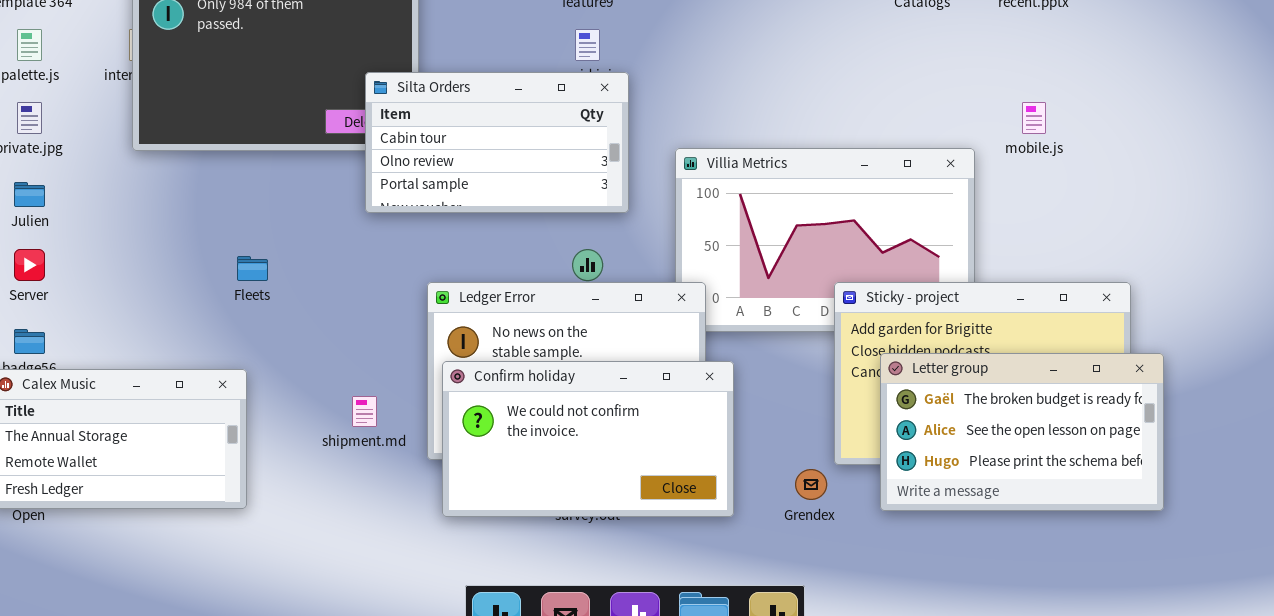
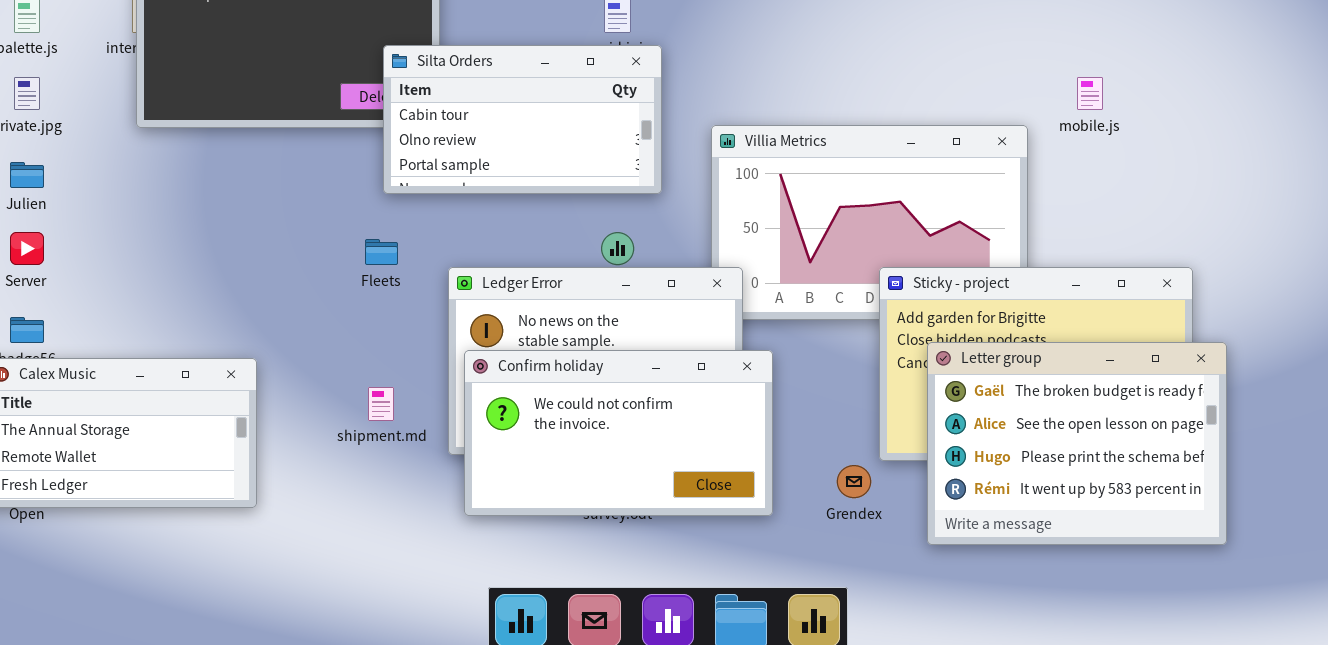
Fleets: [237,256,268,281] -> [365,239,398,265], moved
Letter group: [880,353,1164,511] -> [927,342,1227,545], resized

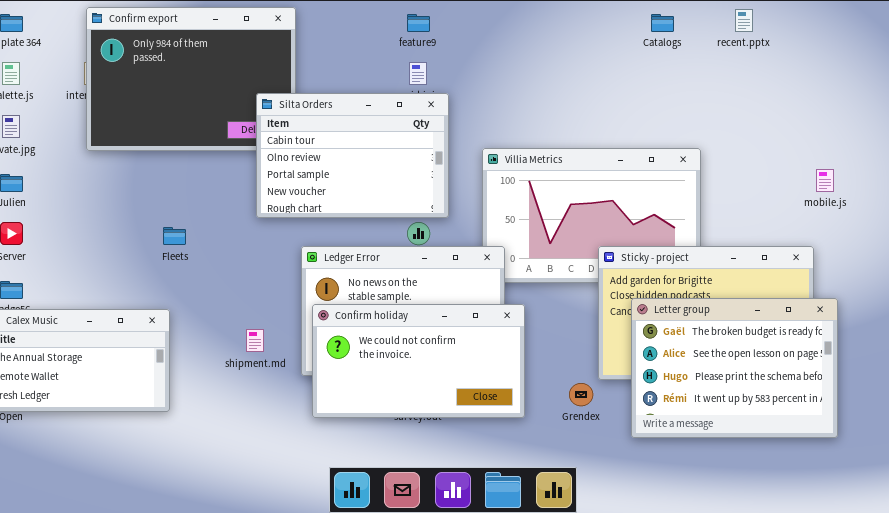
Silta Orders: [383,45,662,194] -> [256,93,449,218], resized
mobile.js: [1077,77,1103,110] -> [816,169,834,192], moved
Fleets: [365,239,398,265] -> [163,227,186,245], moved

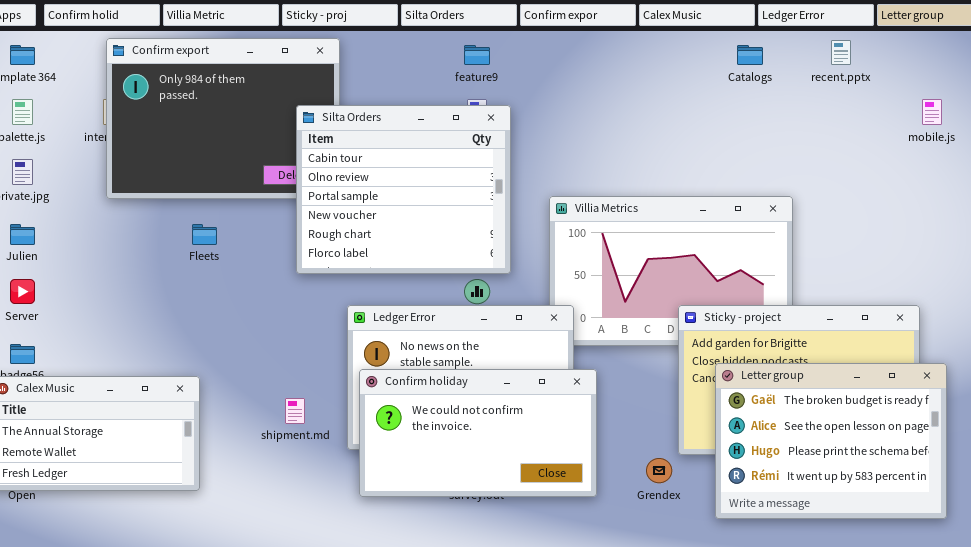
Silta Orders: [256,93,449,218] -> [296,105,511,274], resized
mobile.js: [816,169,834,192] -> [922,99,942,125], moved
Fleets: [163,227,186,245] -> [192,224,217,245], moved

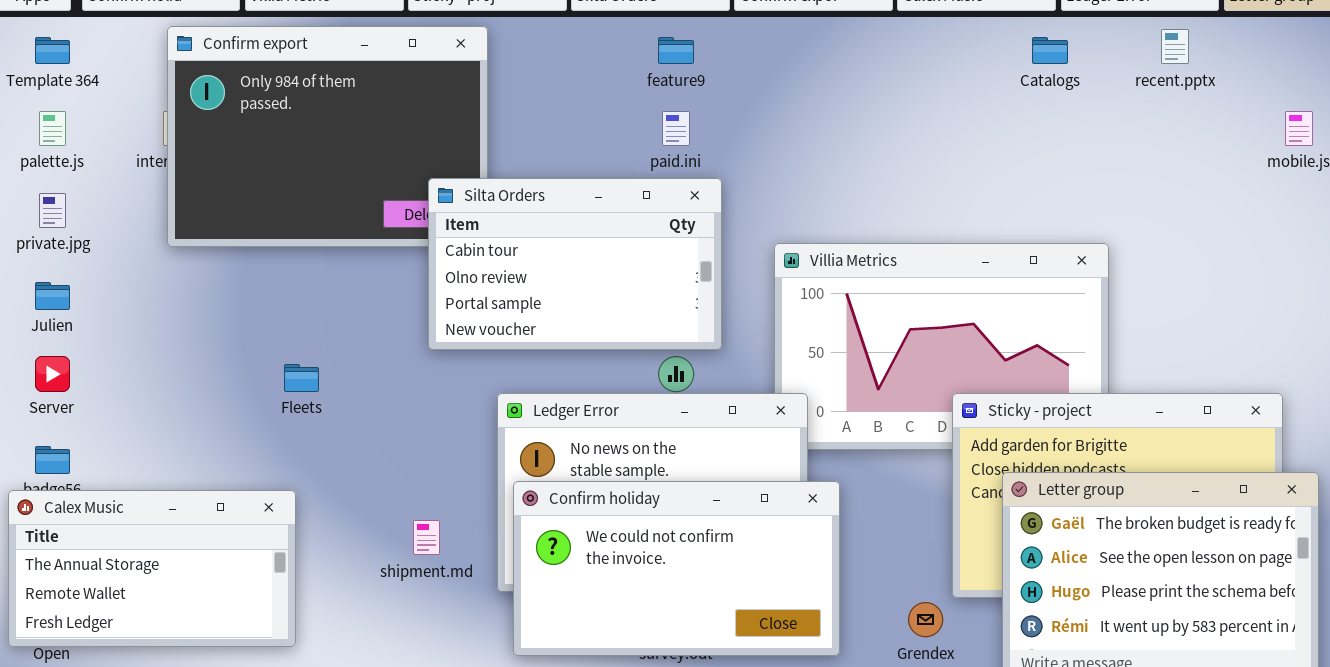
Silta Orders: [296,105,511,274] -> [428,178,722,350], resized
Fleets: [192,224,217,245] -> [284,364,319,392], moved

